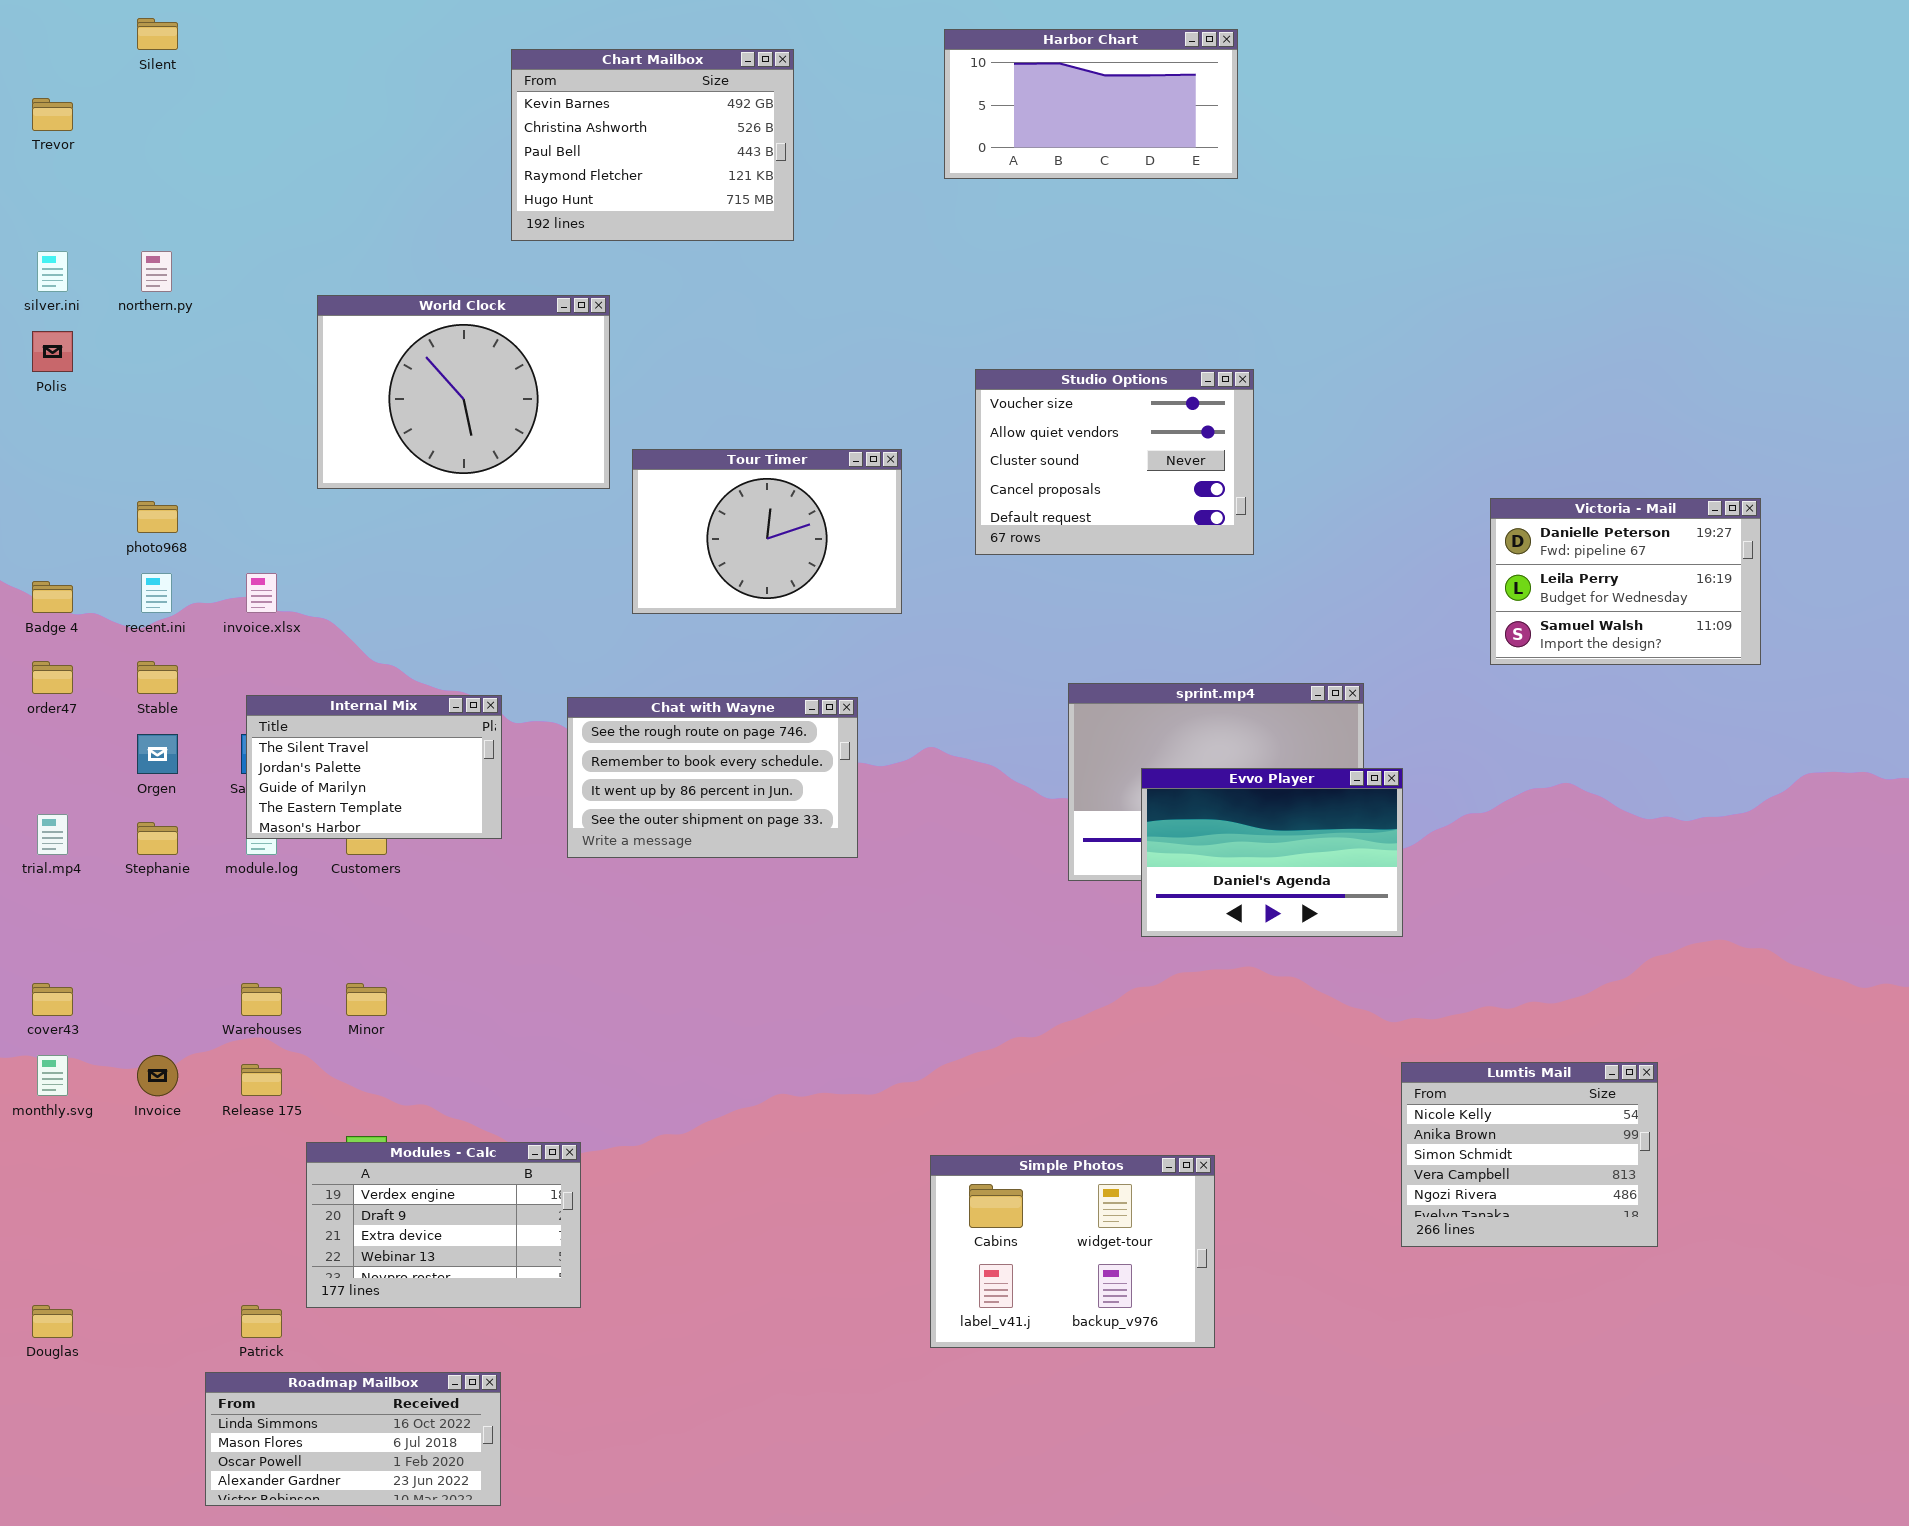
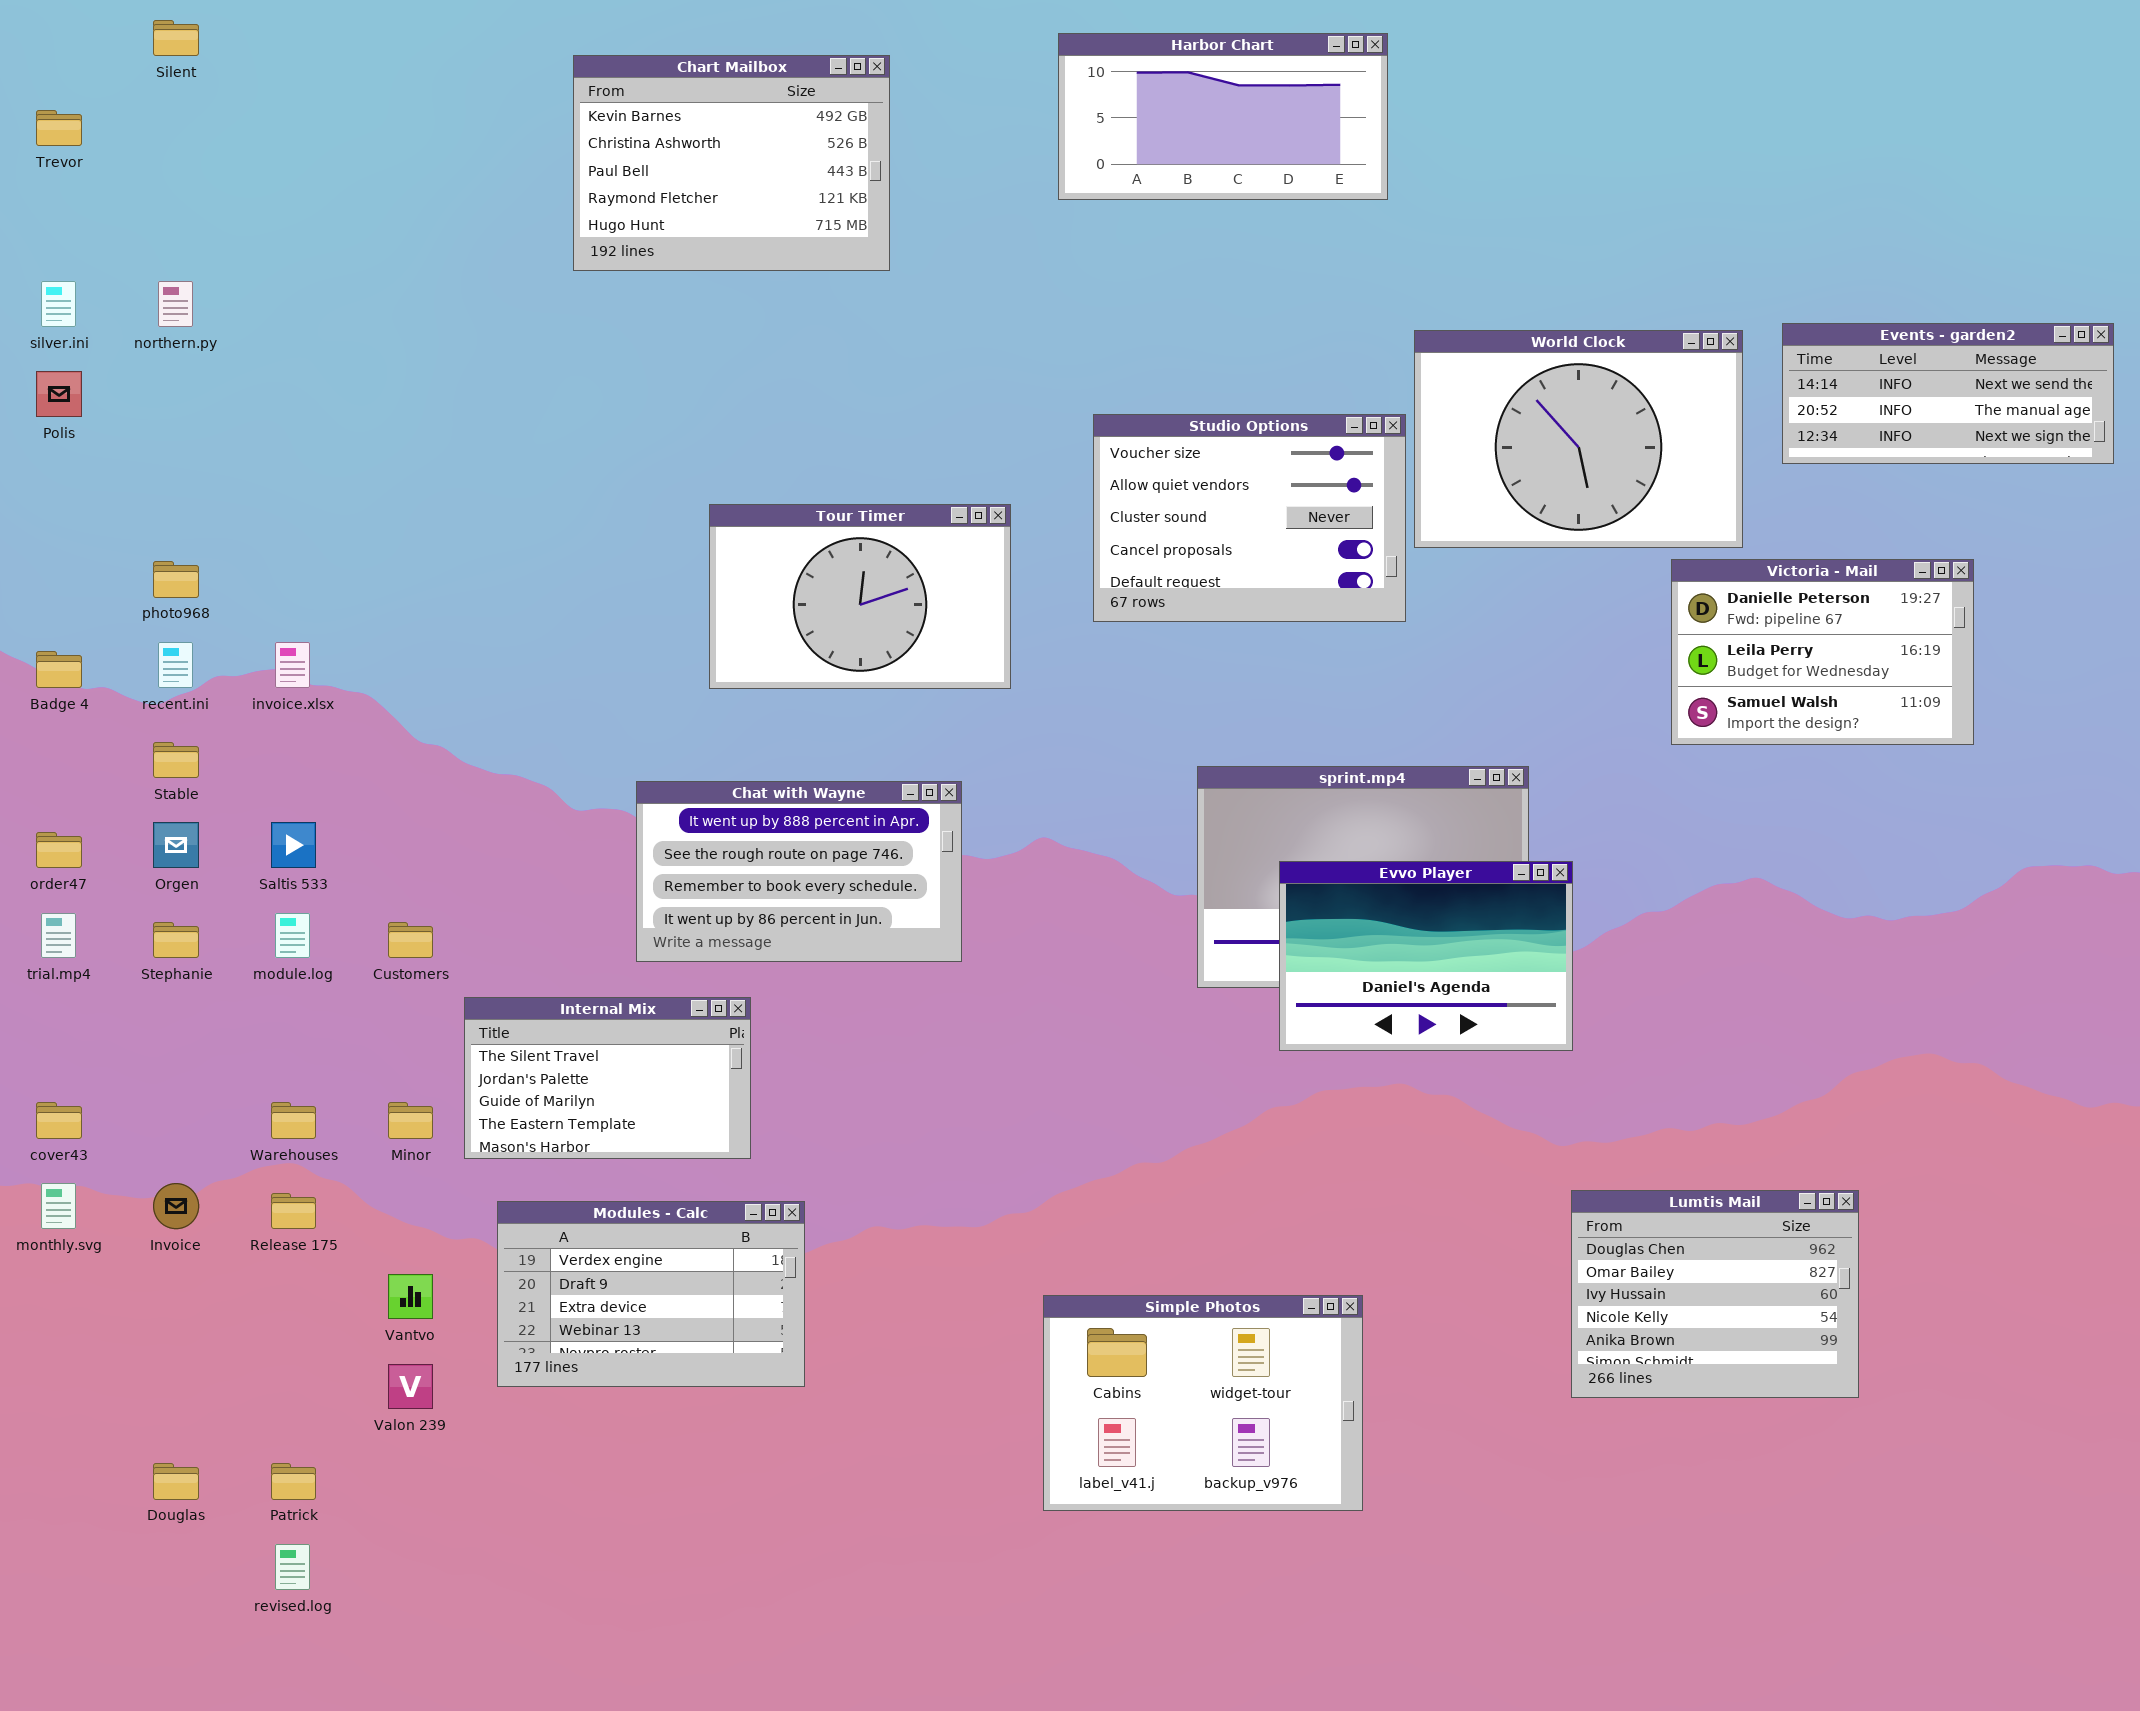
Events - garden2: none -> [1782,323,2114,464], opened
World Clock: [317,295,610,489] -> [1414,330,1743,548], moved
order47: [32,661,73,694] -> [36,832,82,868], moved
Internal Mix: [246,695,502,839] -> [464,997,751,1159], moved
Chat with Wayne: [567,697,858,858] -> [636,781,962,962], scrolled up 1 row
Lumtis Mail: [1401,1062,1658,1247] -> [1571,1190,1859,1398], scrolled up 3 rows
Modules - Calc: [306,1142,581,1308] -> [497,1201,805,1387], moved
Douglas: [32,1305,73,1338] -> [153,1463,199,1500], moved
Roadmap Mailbox: [205,1372,501,1506] -> none, closed

